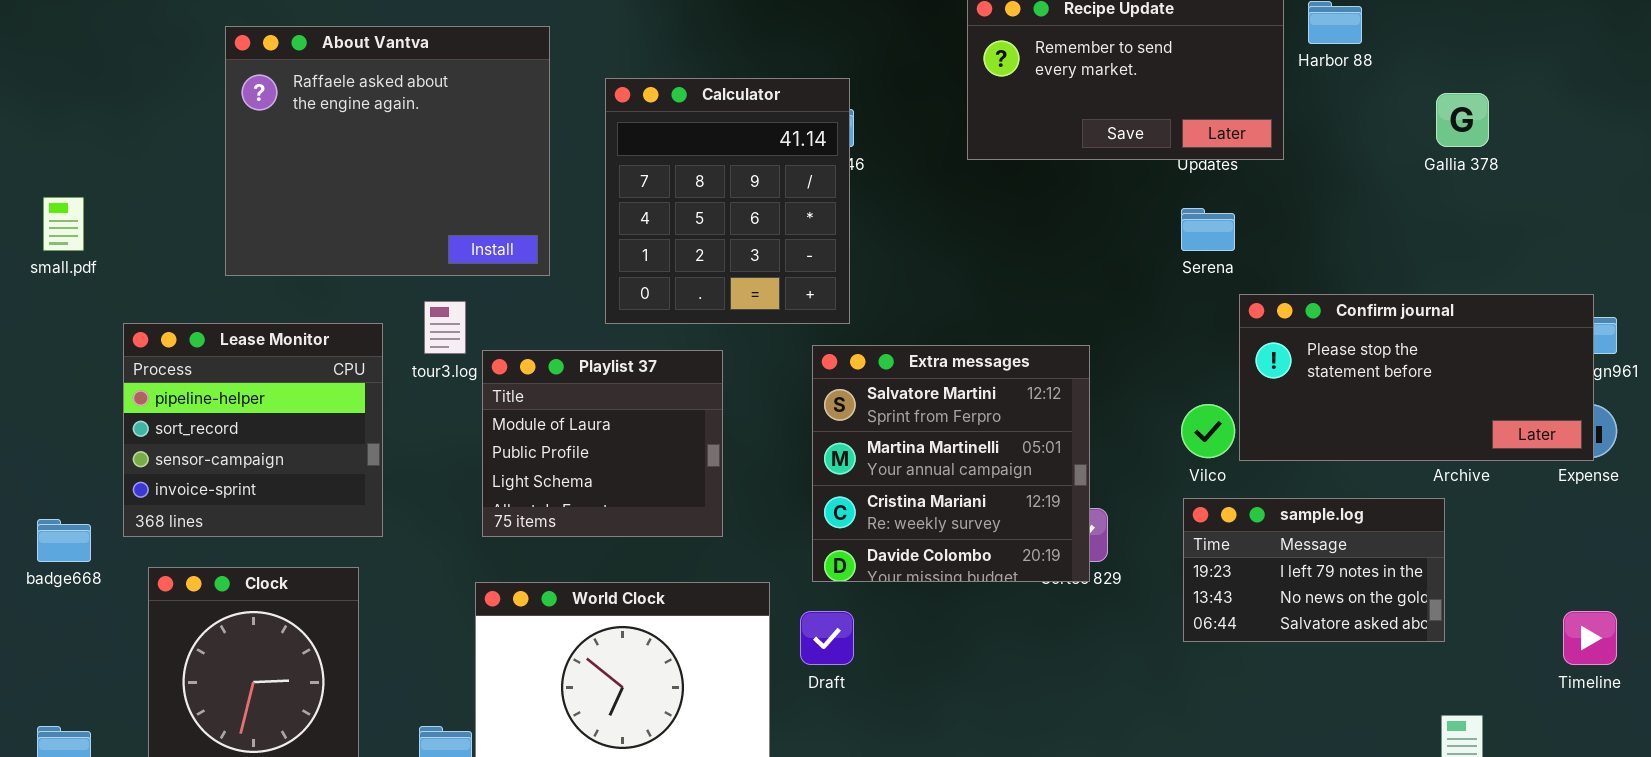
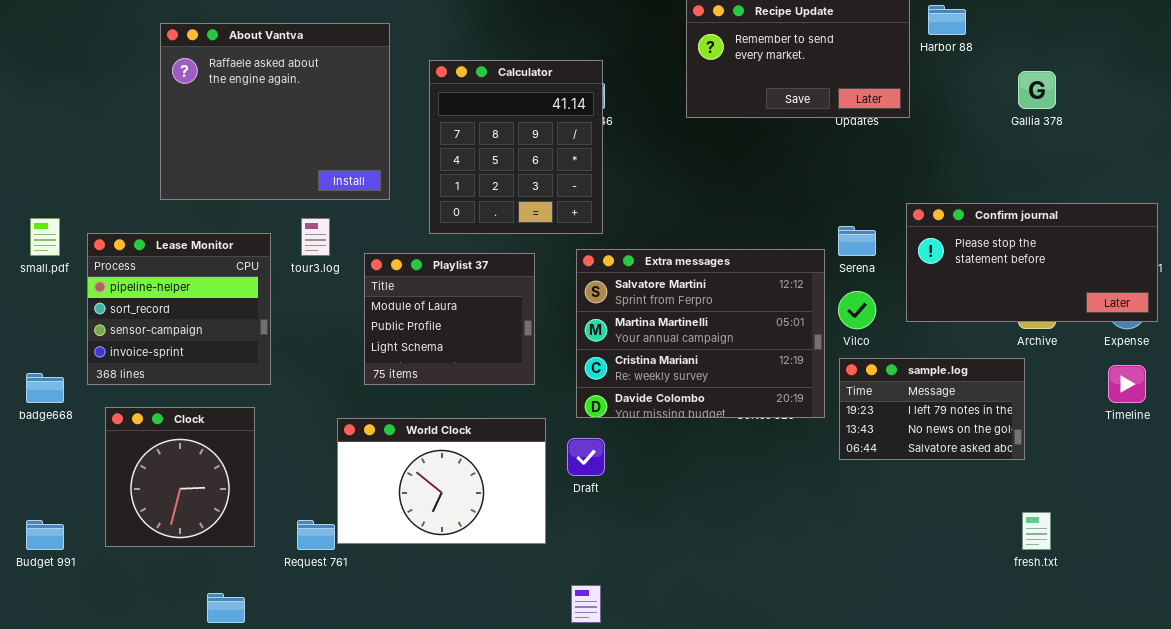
small.pdf: [43,197,84,251] -> [30,218,60,256], moved
Serena: [1181,208,1235,251] -> [838,226,876,256], moved
Confirm journal: [1239,294,1594,461] -> [906,203,1158,322], moved
Extra messages: [812,345,1090,582] -> [576,249,825,418], resized
Playlist 37: [482,350,723,537] -> [364,253,535,385], moved
Timeline: [1563,611,1617,665] -> [1108,365,1146,403], moved

